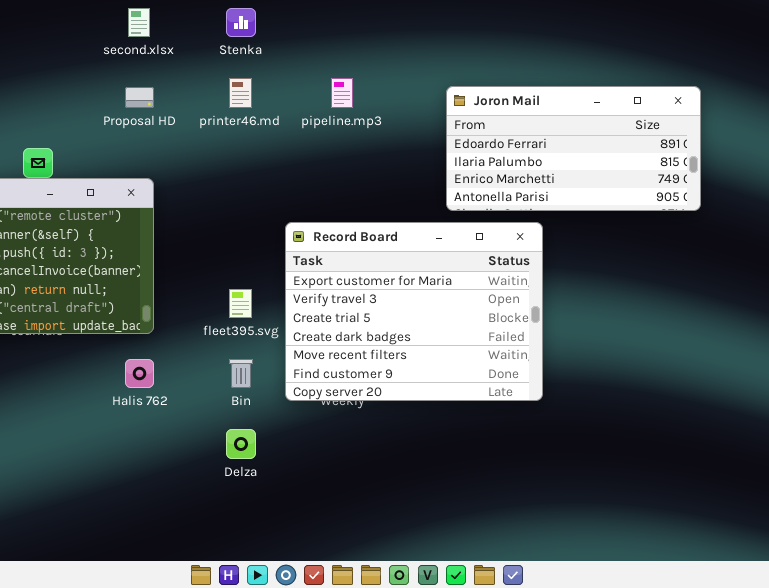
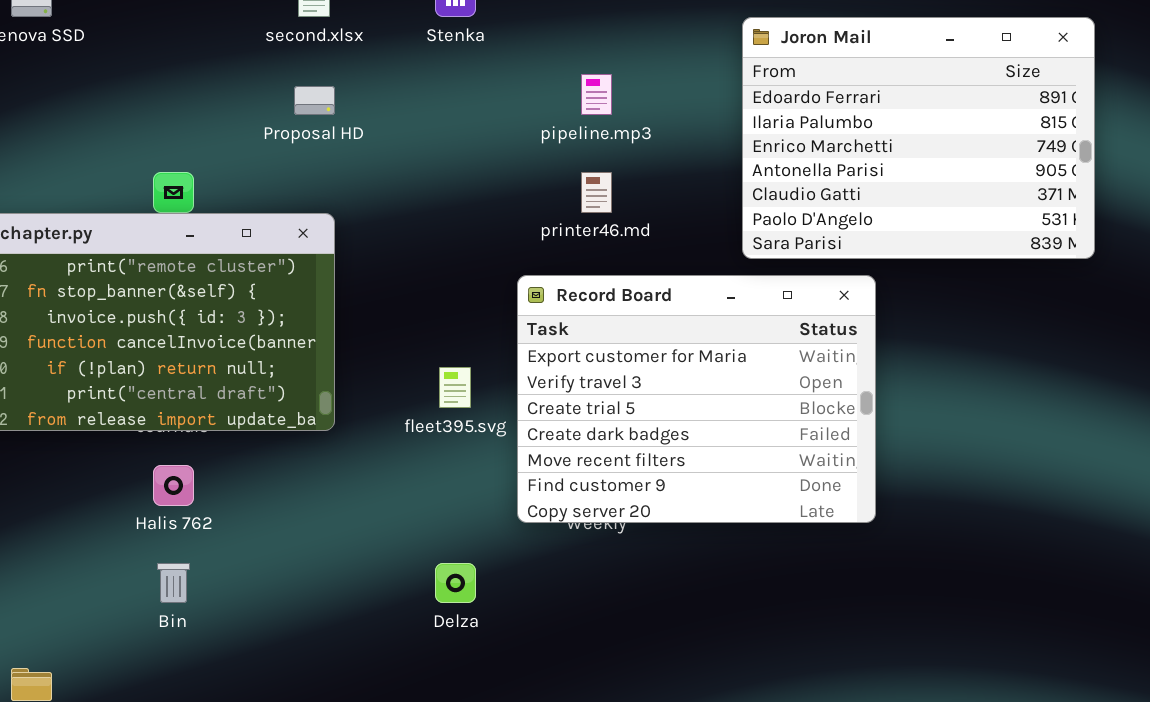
printer46.md: [229,78,252,108] -> [581,172,612,213], moved
Joron Mail: [446,86,701,211] -> [742,17,1095,259], resized
Halis 762: [125,359,154,388] -> [153,465,194,506], moved
Bin: [229,359,253,388] -> [157,563,190,603], moved

